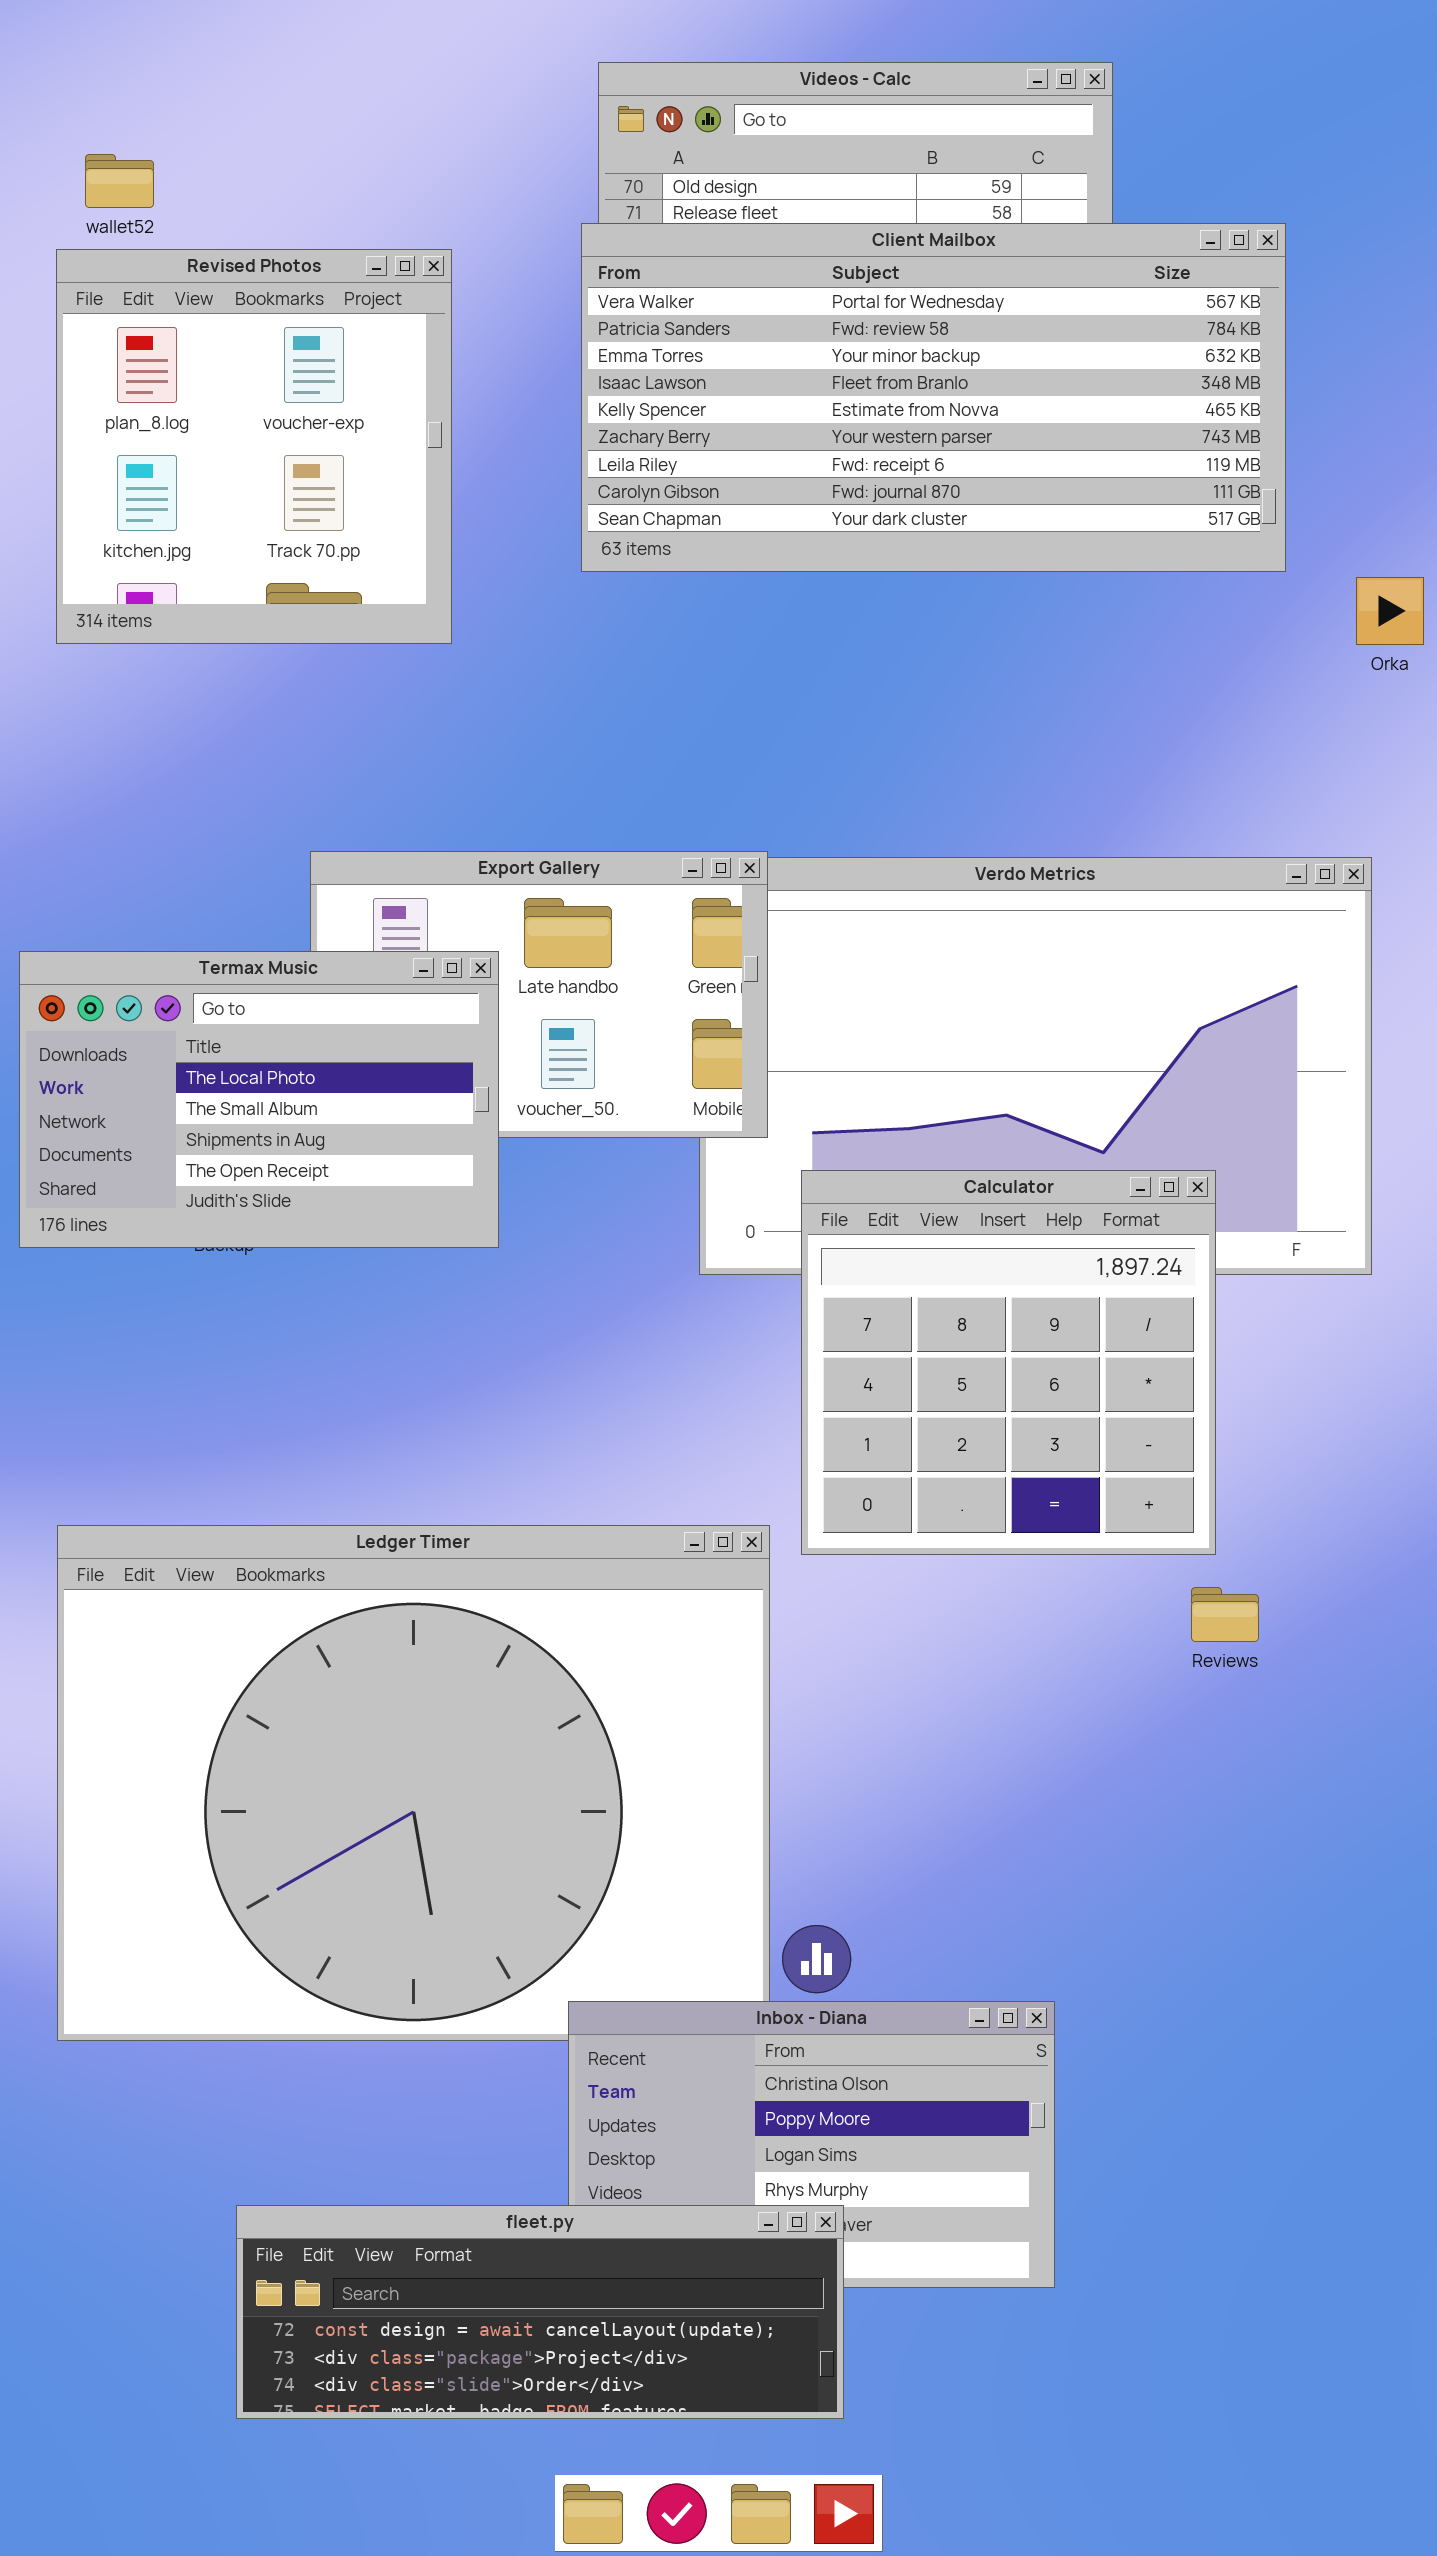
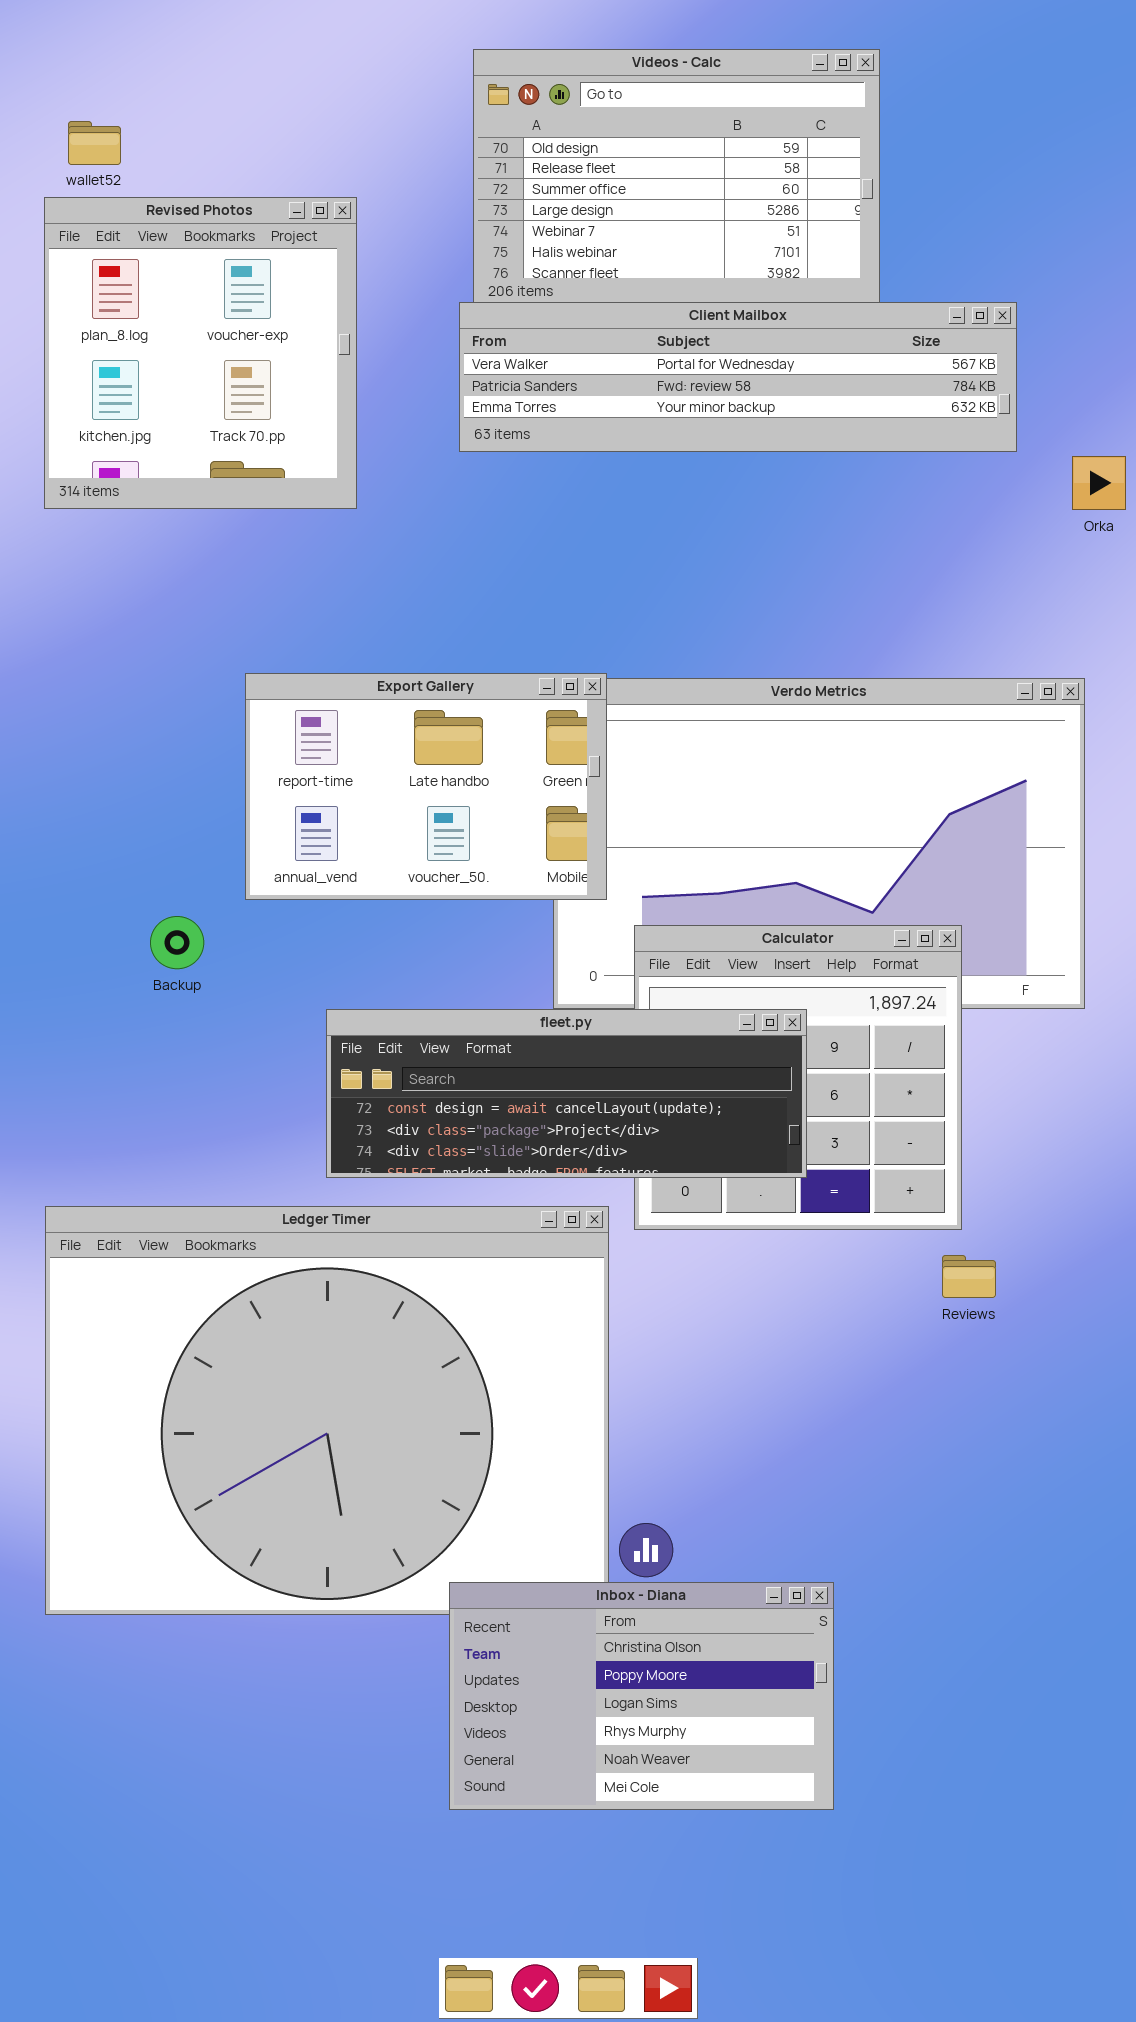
Client Mailbox: [581,223,1286,572] -> [459,302,1017,452], resized
Termax Music: [19,951,499,1248] -> none, closed
fleet.py: [236,2205,844,2419] -> [326,1009,807,1178], moved

